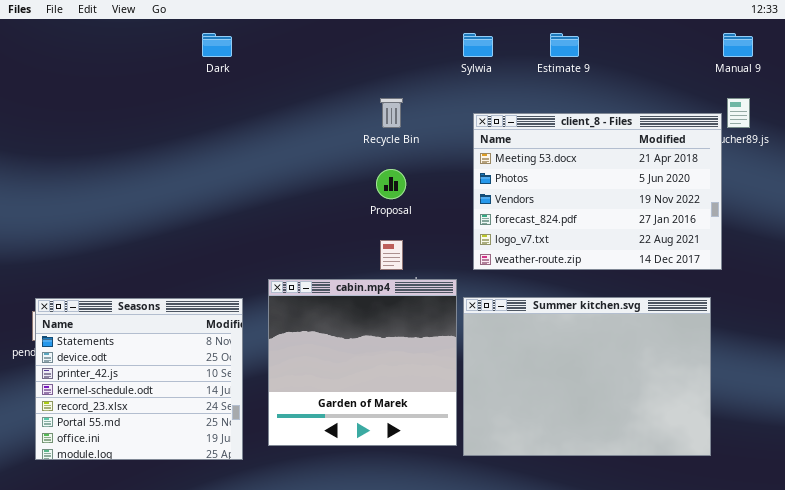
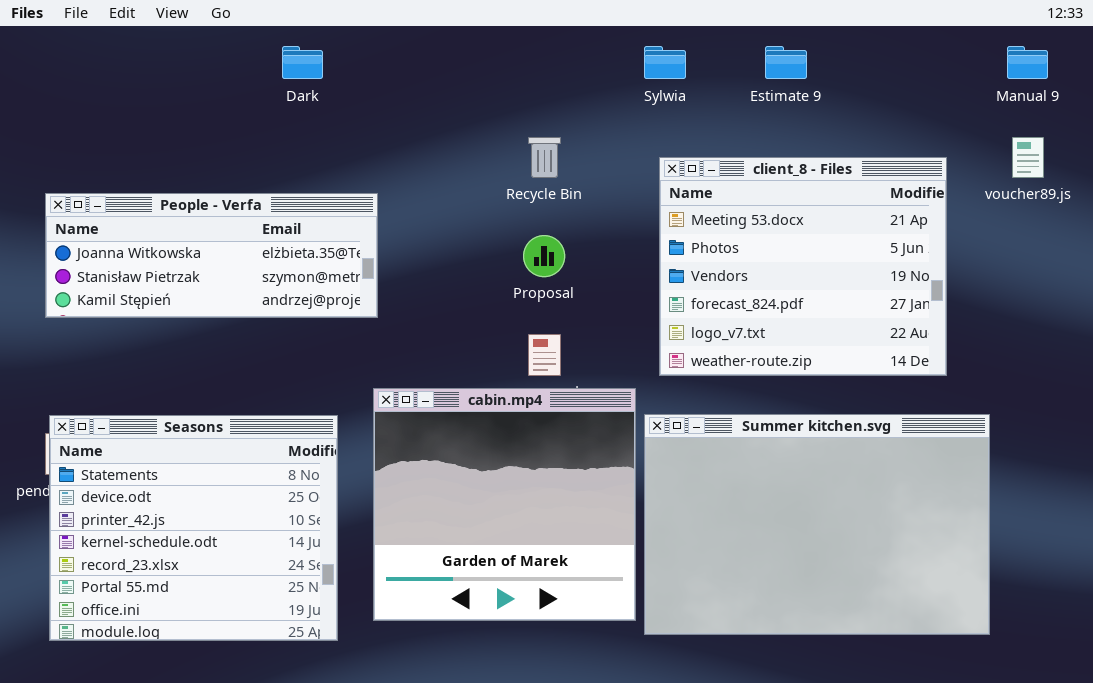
client_8 - Files: [473,113,722,270] -> [659,157,947,376], resized
People - Verfa: none -> [45,193,378,318], opened

